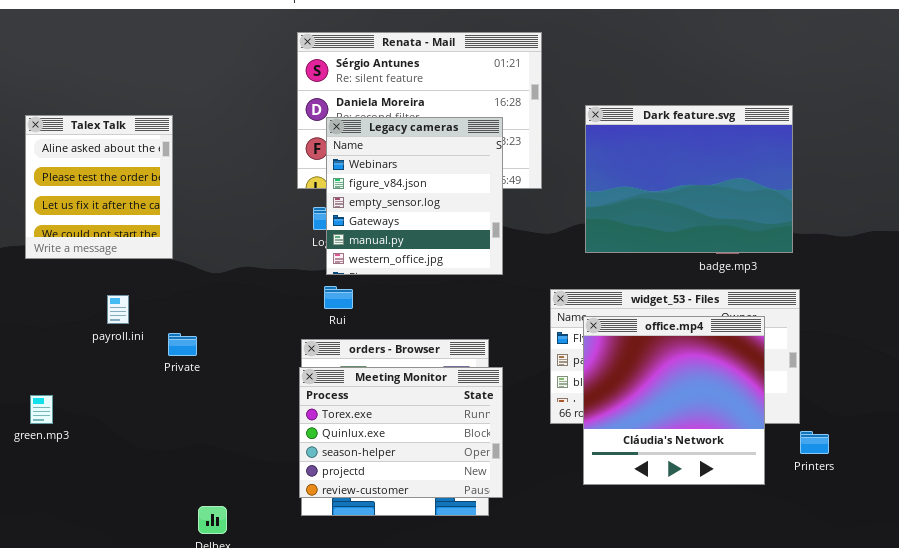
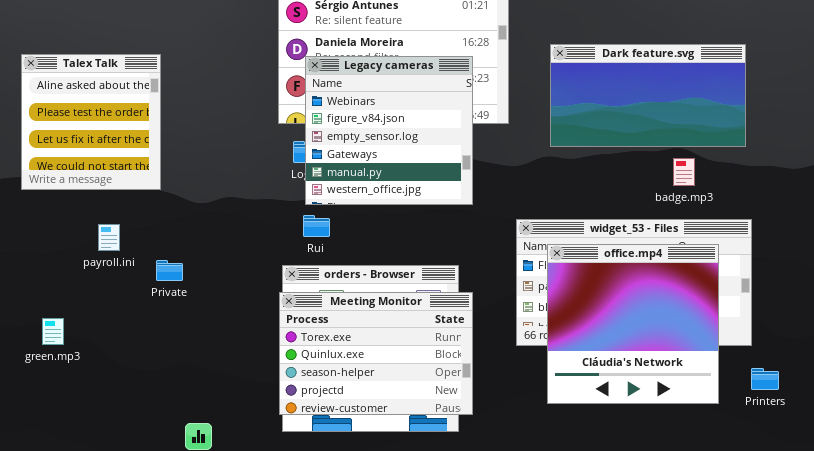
Dark feature.svg: [585,105,793,253] -> [550,44,746,147], resized
green.mp3: [30,395,53,424] -> [42,318,64,345], moved
Printers: [800,431,829,454] -> [751,368,779,390], moved

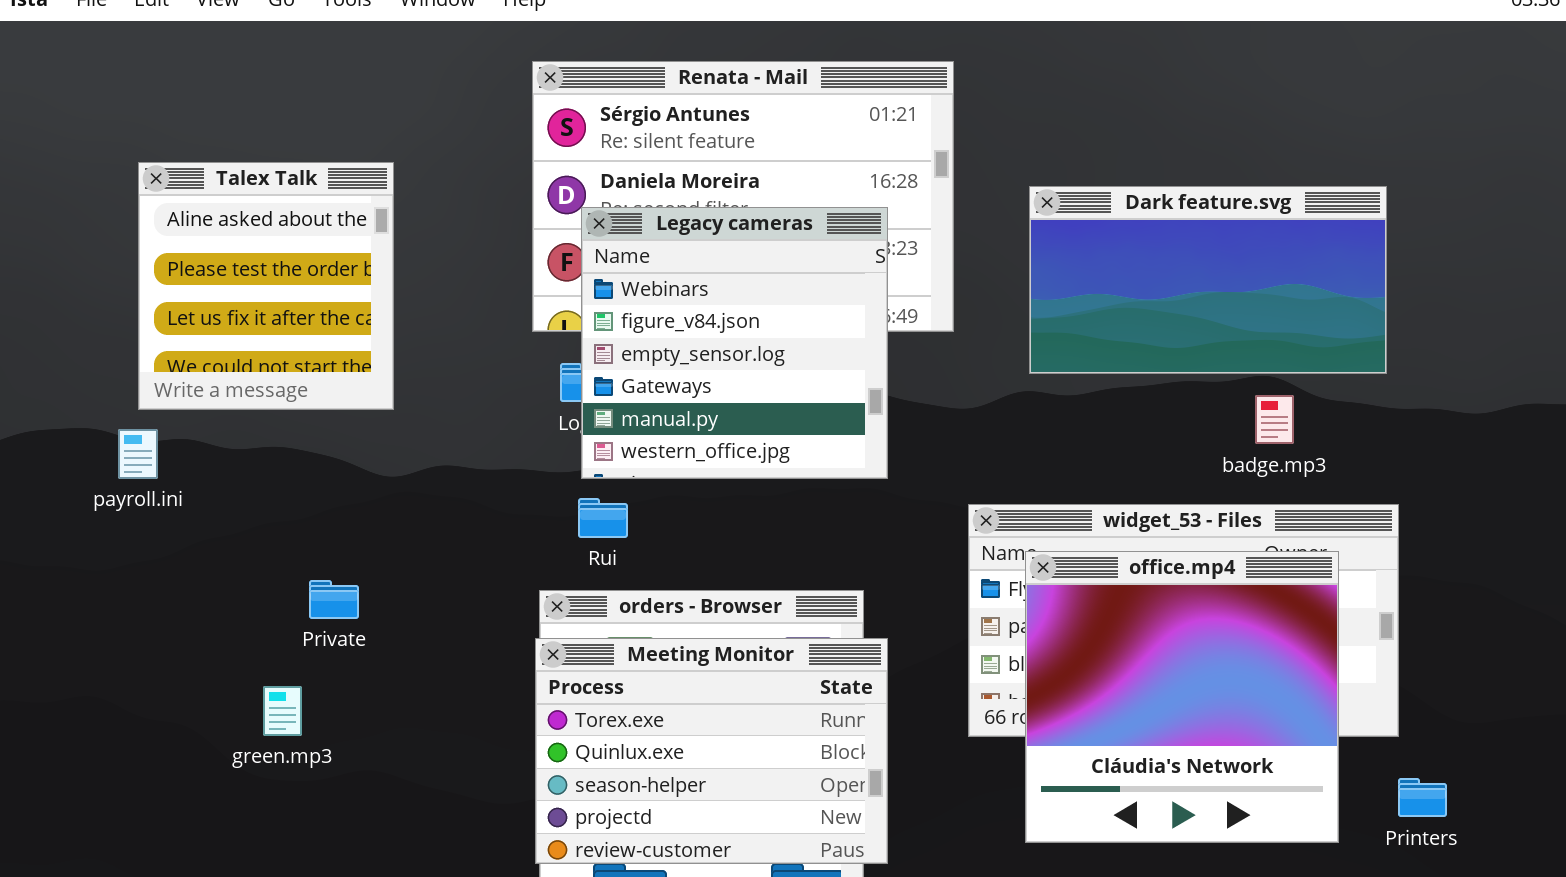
Talex Talk: [21,54,161,190] -> [138,162,394,410], moved
payroll.ini: [98,224,120,251] -> [118,429,158,479], moved
green.mp3: [42,318,64,345] -> [263,686,302,736], moved

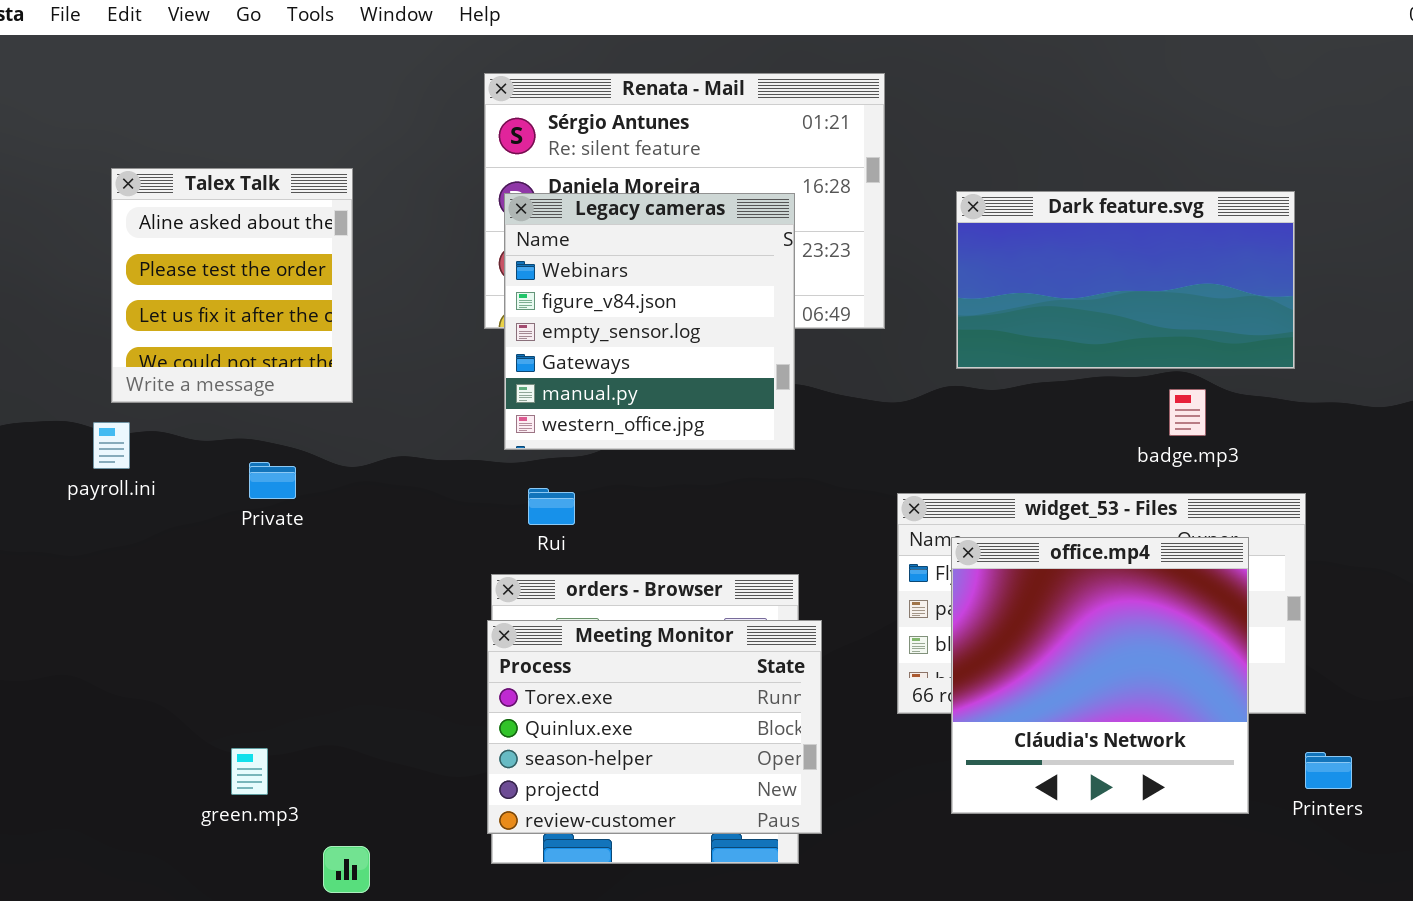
Legacy cameras: [581,207,888,479] -> [504,193,795,450], moved
Private: [309,580,359,619] -> [249,462,296,499], moved
green.mp3: [263,686,302,736] -> [231,748,268,795], moved

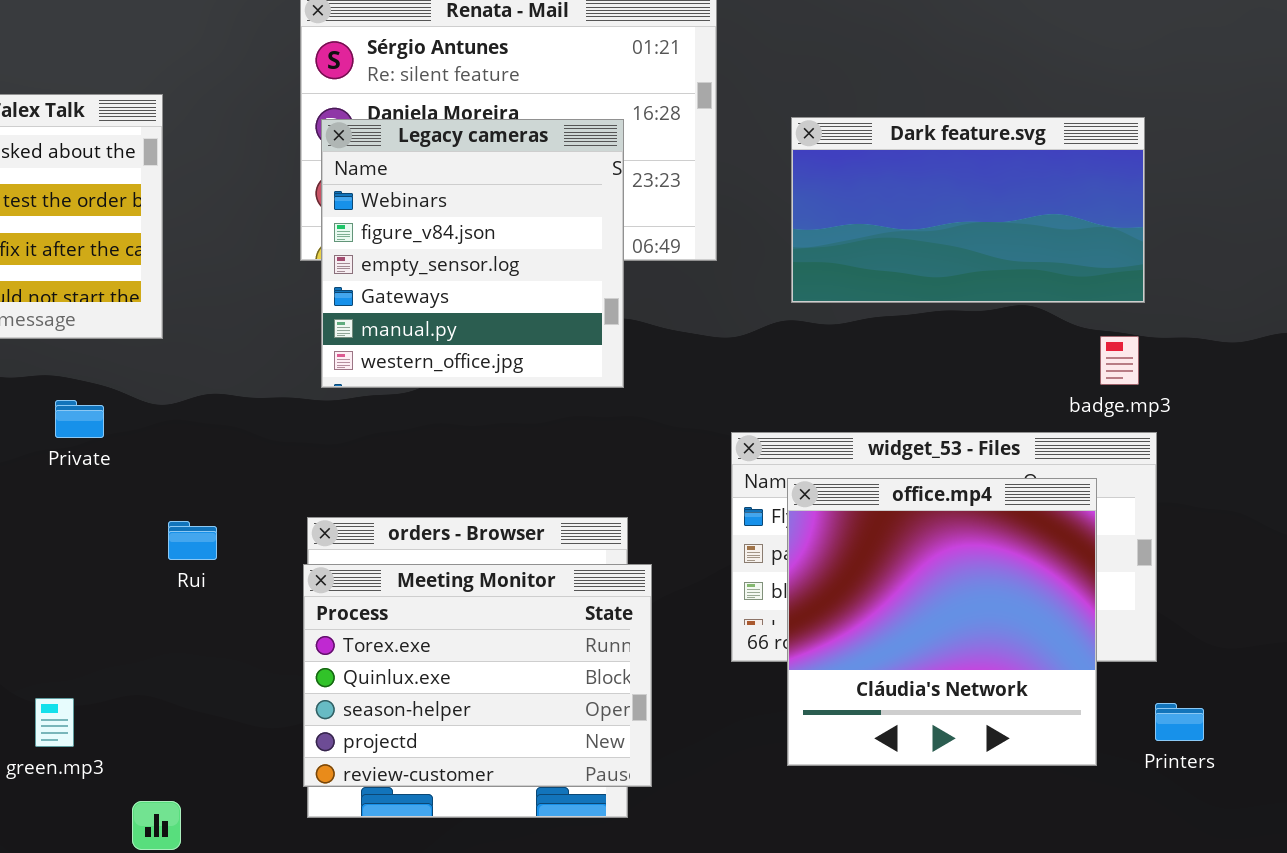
badge.mp3: [1169,389,1206,436] -> [1100,336,1139,385], moved
Rui: [528,488,575,525] -> [168,521,217,560], moved

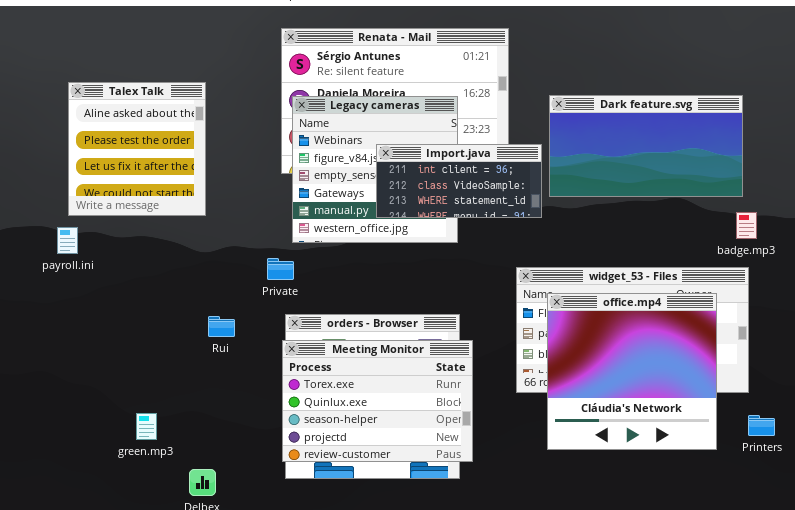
Import.java: none -> [376,144,542,218], opened
badge.mp3: [1100,336,1139,385] -> [736,212,757,239], moved
Private: [55,400,104,438] -> [267,258,294,280], moved

